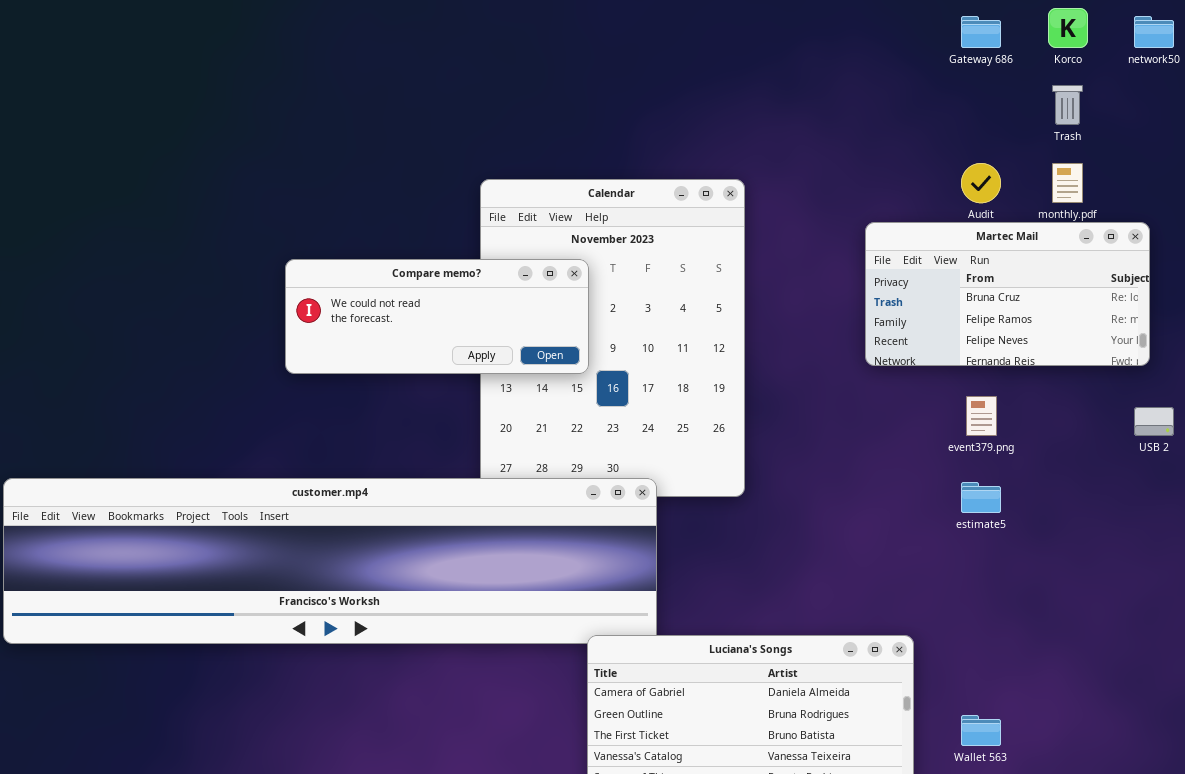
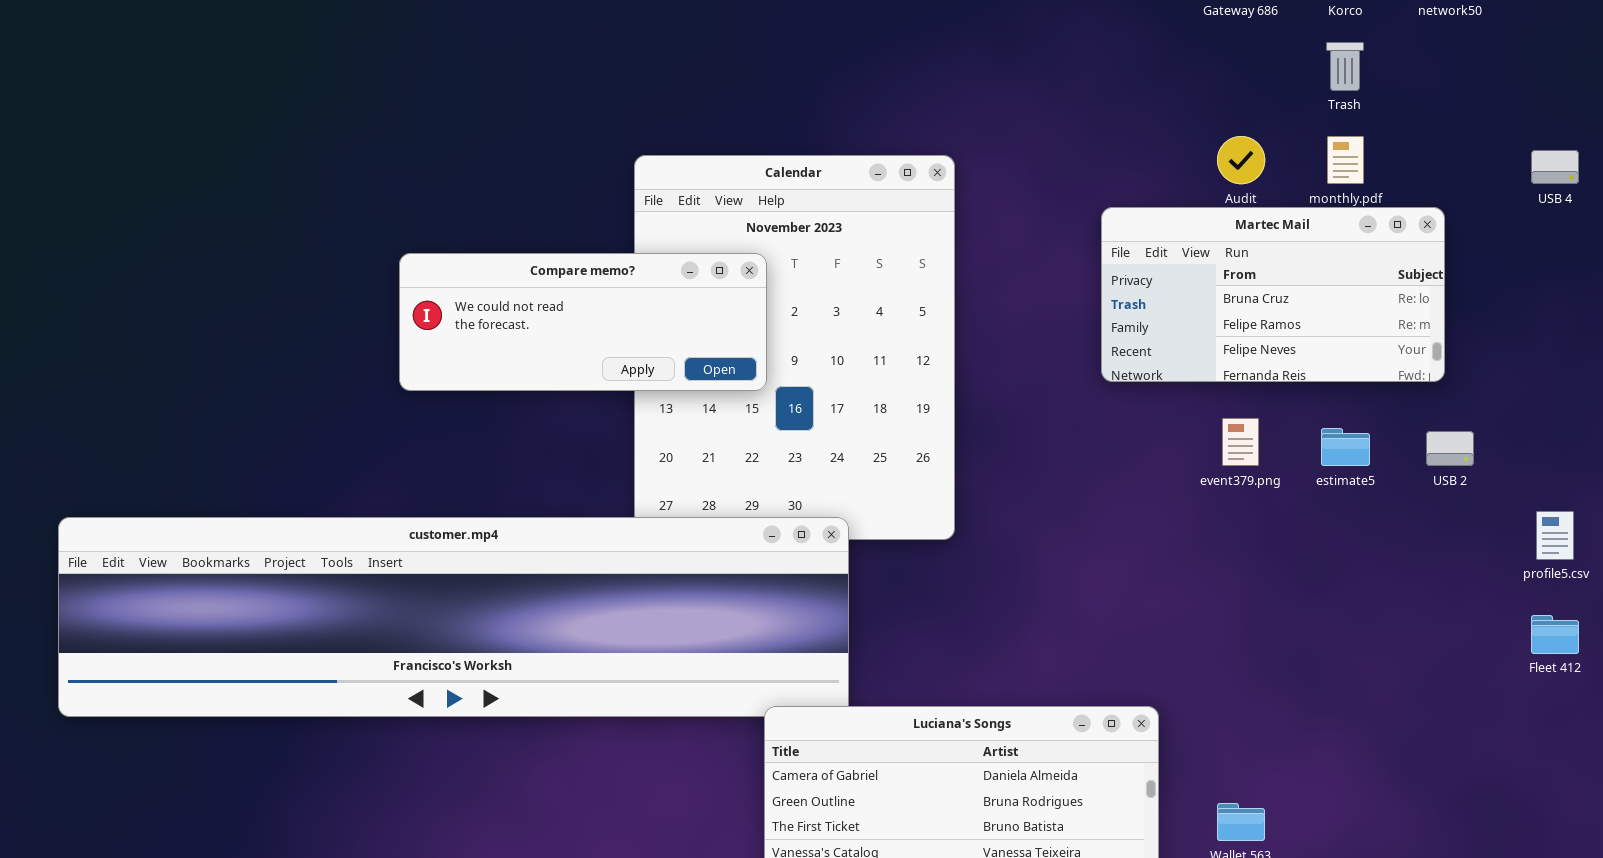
estimate5: [961,482,1001,513] -> [1321,428,1370,466], moved

